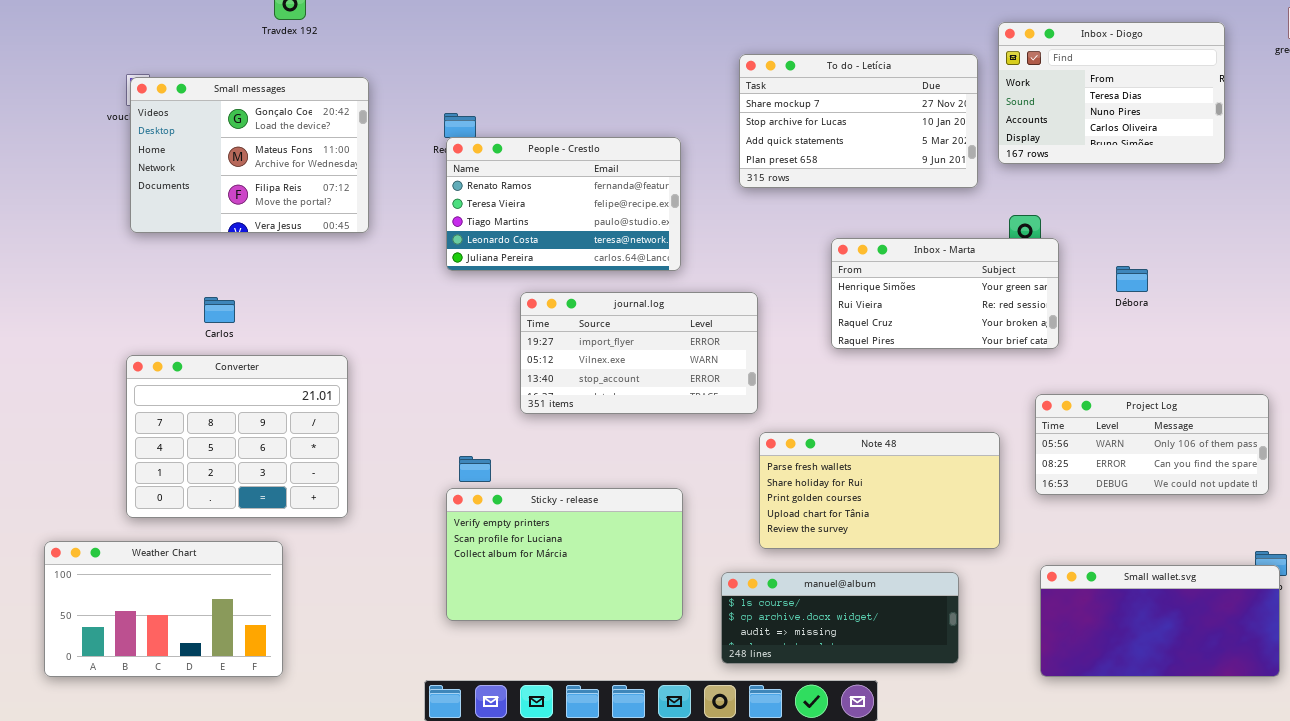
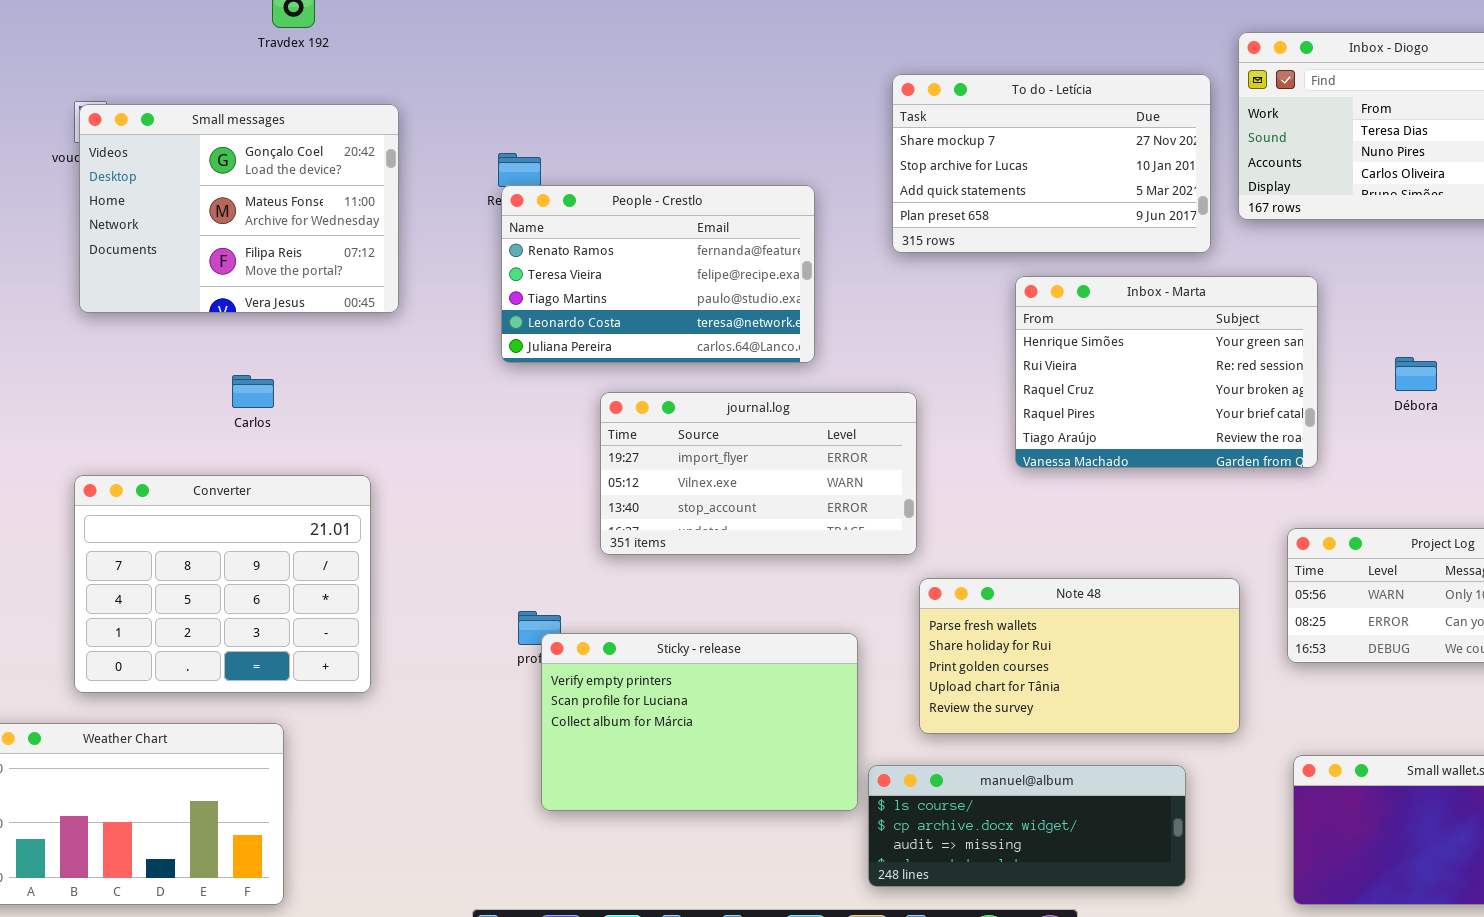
Inbox - Marta: [831,238,1059,349] -> [1015,276,1318,468], resized
Carlos: [204,297,235,323] -> [232,375,274,408], moved
Sticky - release: [446,488,683,621] -> [541,633,858,811], moved

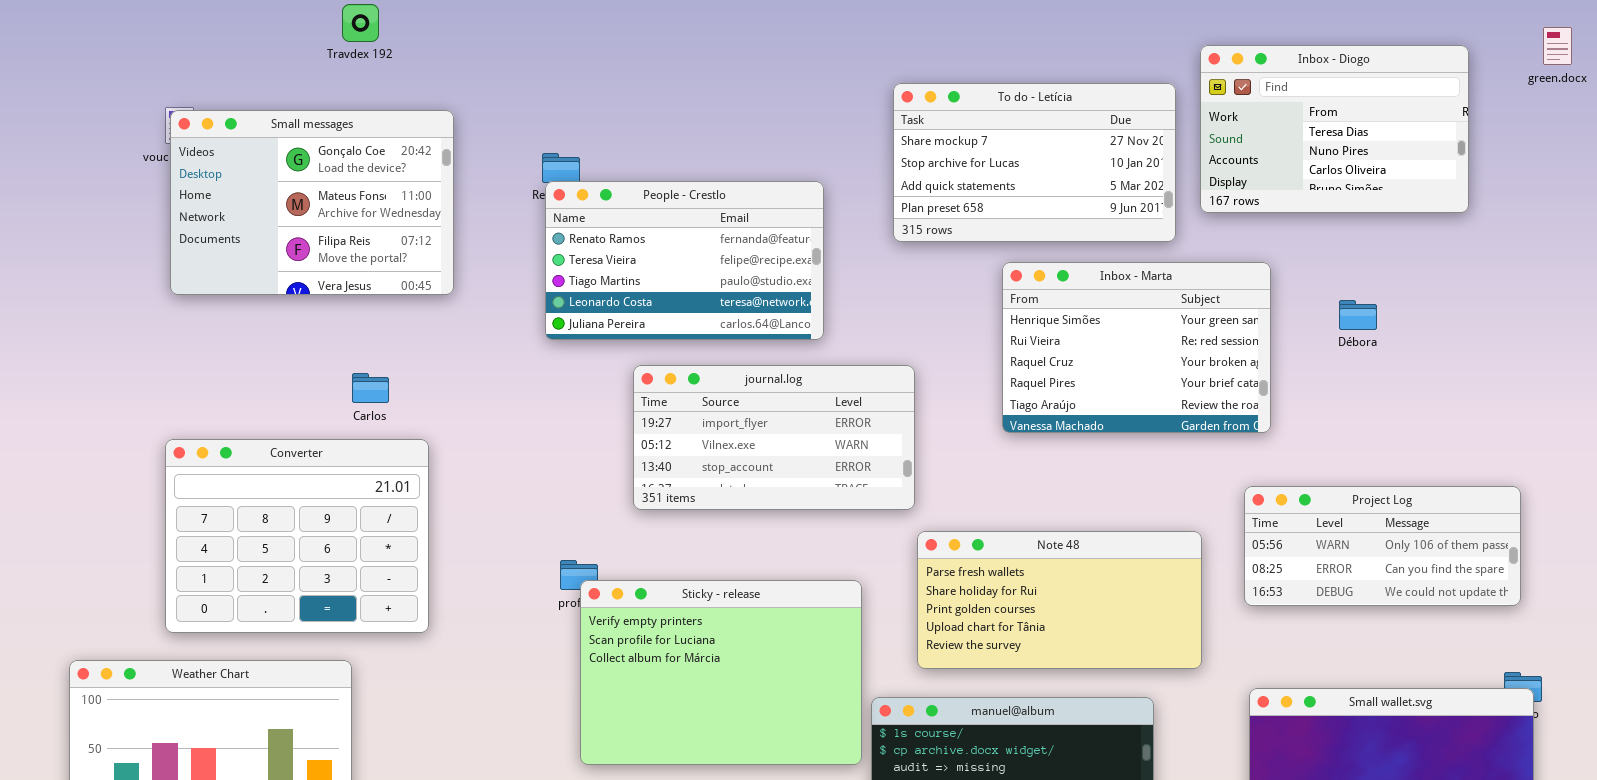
Débora: [1395,357,1437,391] -> [1339,300,1377,330], moved
Carlos: [232,375,274,408] -> [352,373,389,403], moved
Sticky - release: [541,633,858,811] -> [580,580,862,765], resized

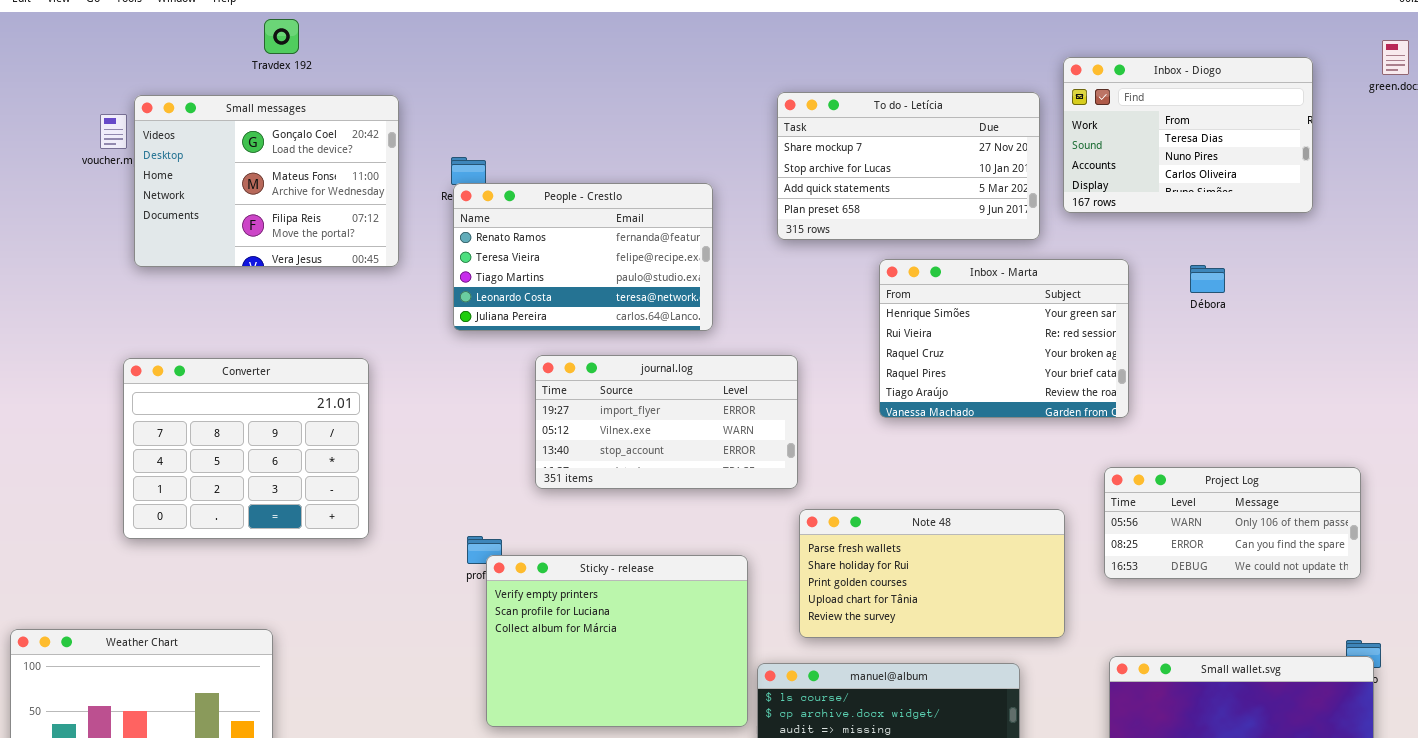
Small messages: [170,110,454,295] -> [134,95,399,267], moved
Débora: [1339,300,1377,330] -> [1190,265,1225,293], moved
Converter: [165,439,429,633] -> [123,358,369,539], moved

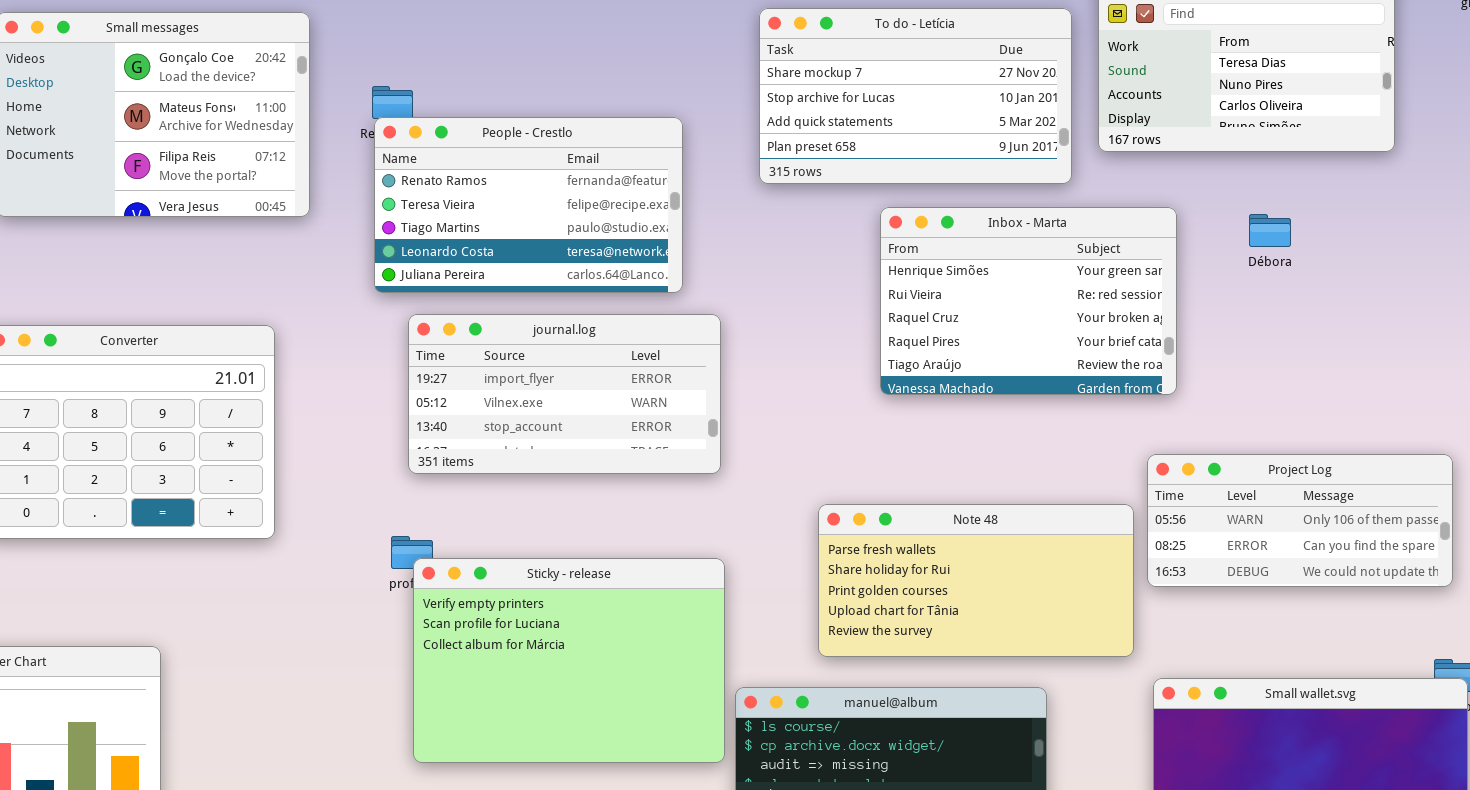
journal.log: [535,355,798,489] -> [408,314,721,474], moved
Note 48: [799,509,1065,638] -> [818,504,1134,657], moved

